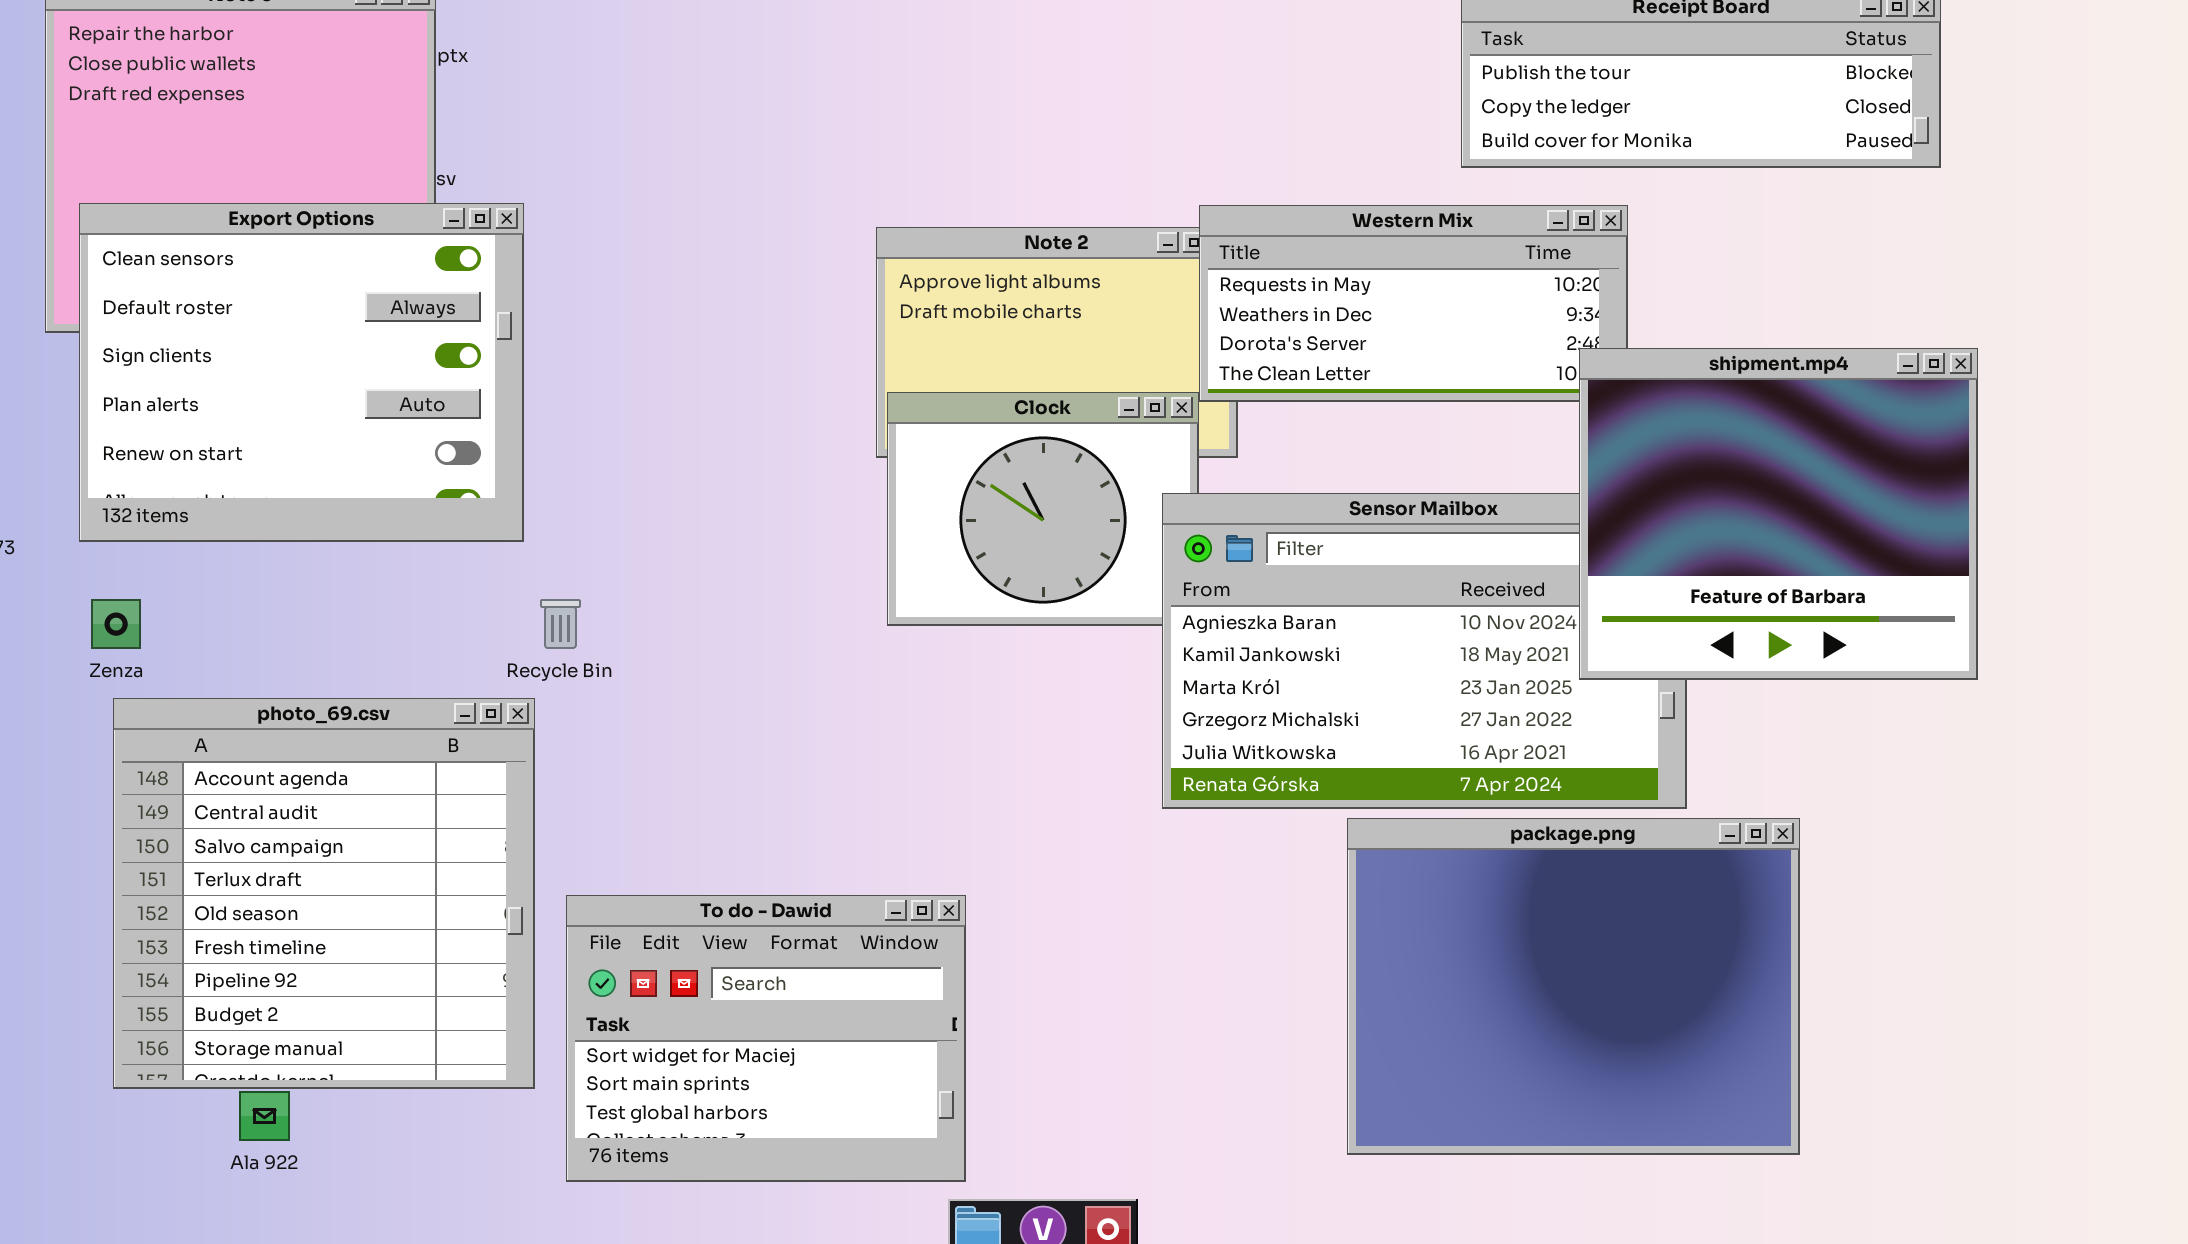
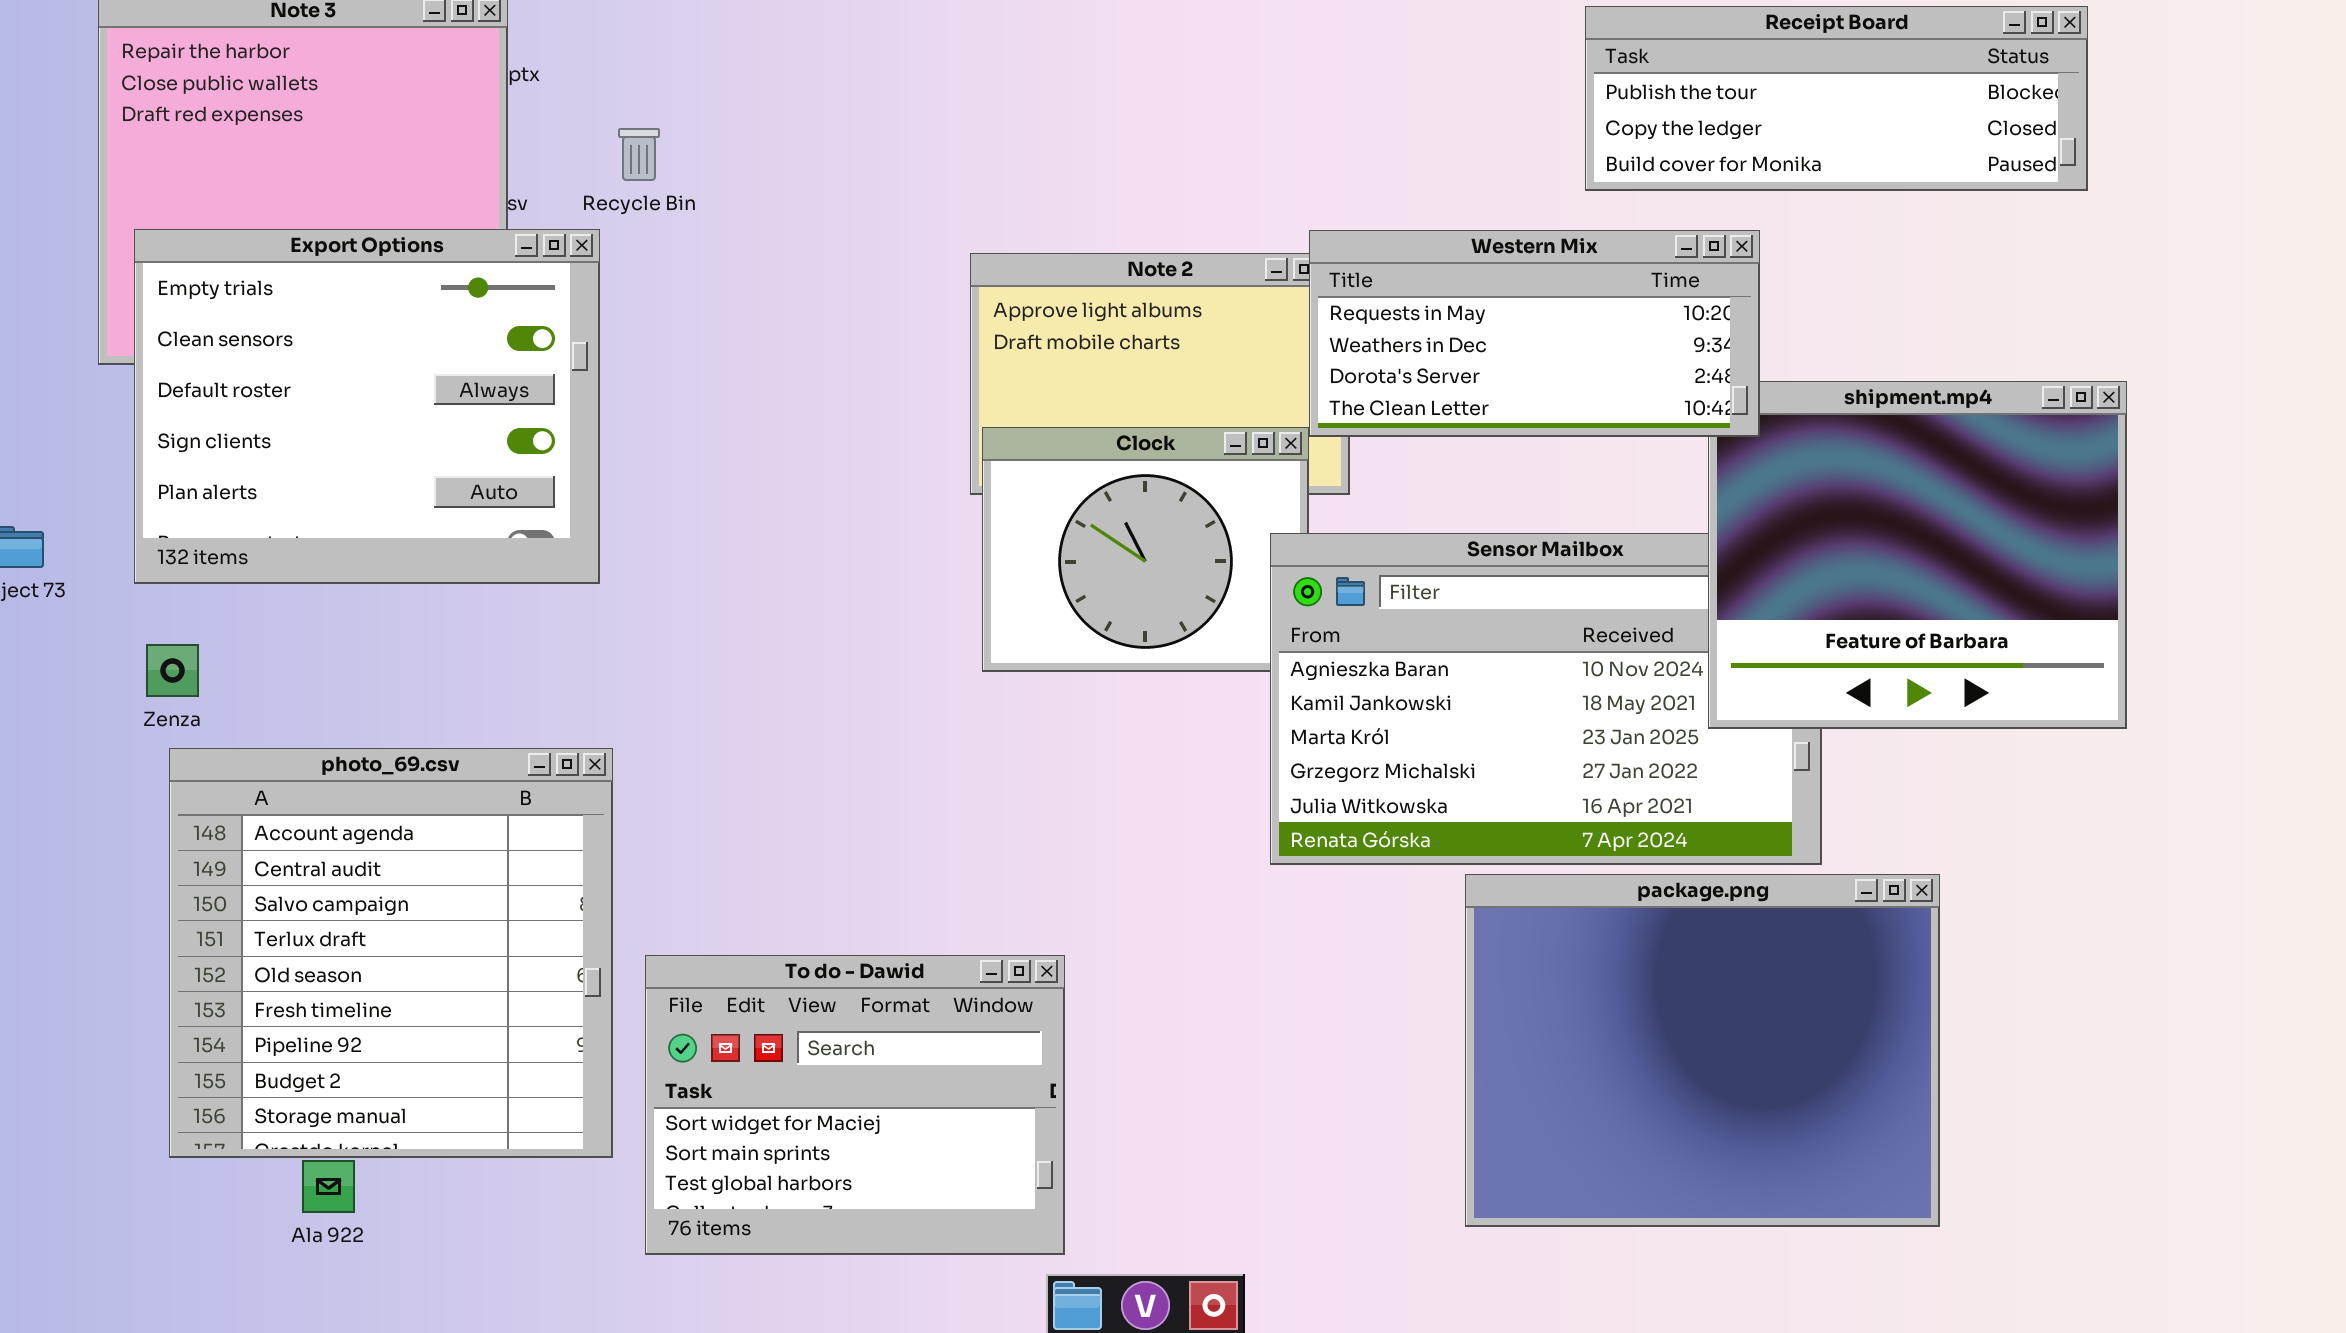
Export Options: [79,203,524,542] -> [134,229,600,584], scrolled up 1 row
Western Mix: [1199,205,1628,402] -> [1309,230,1760,437], raised
Recycle Bin: [540,599,581,649] -> [618,128,660,181], moved

